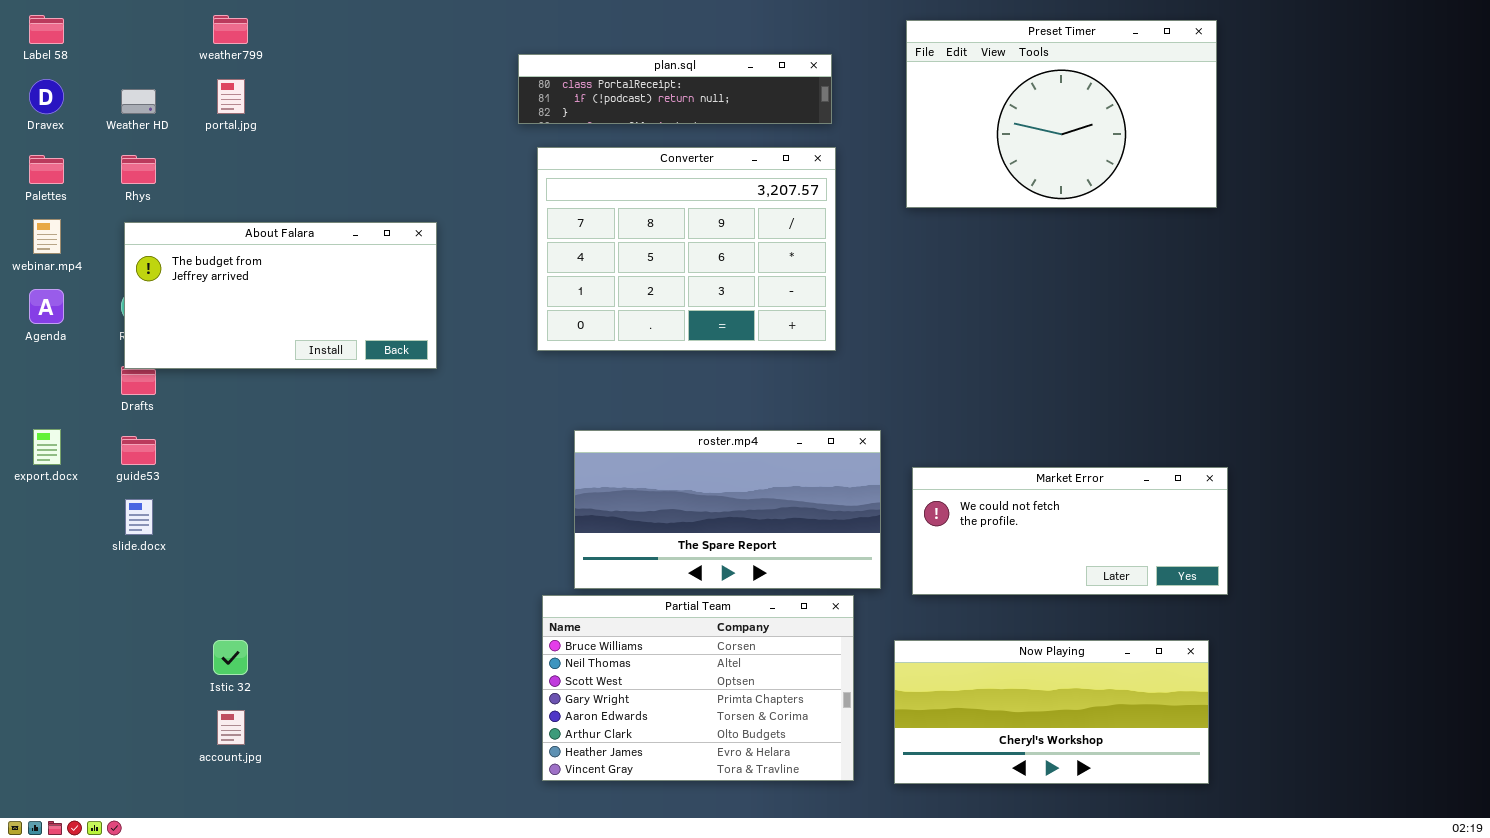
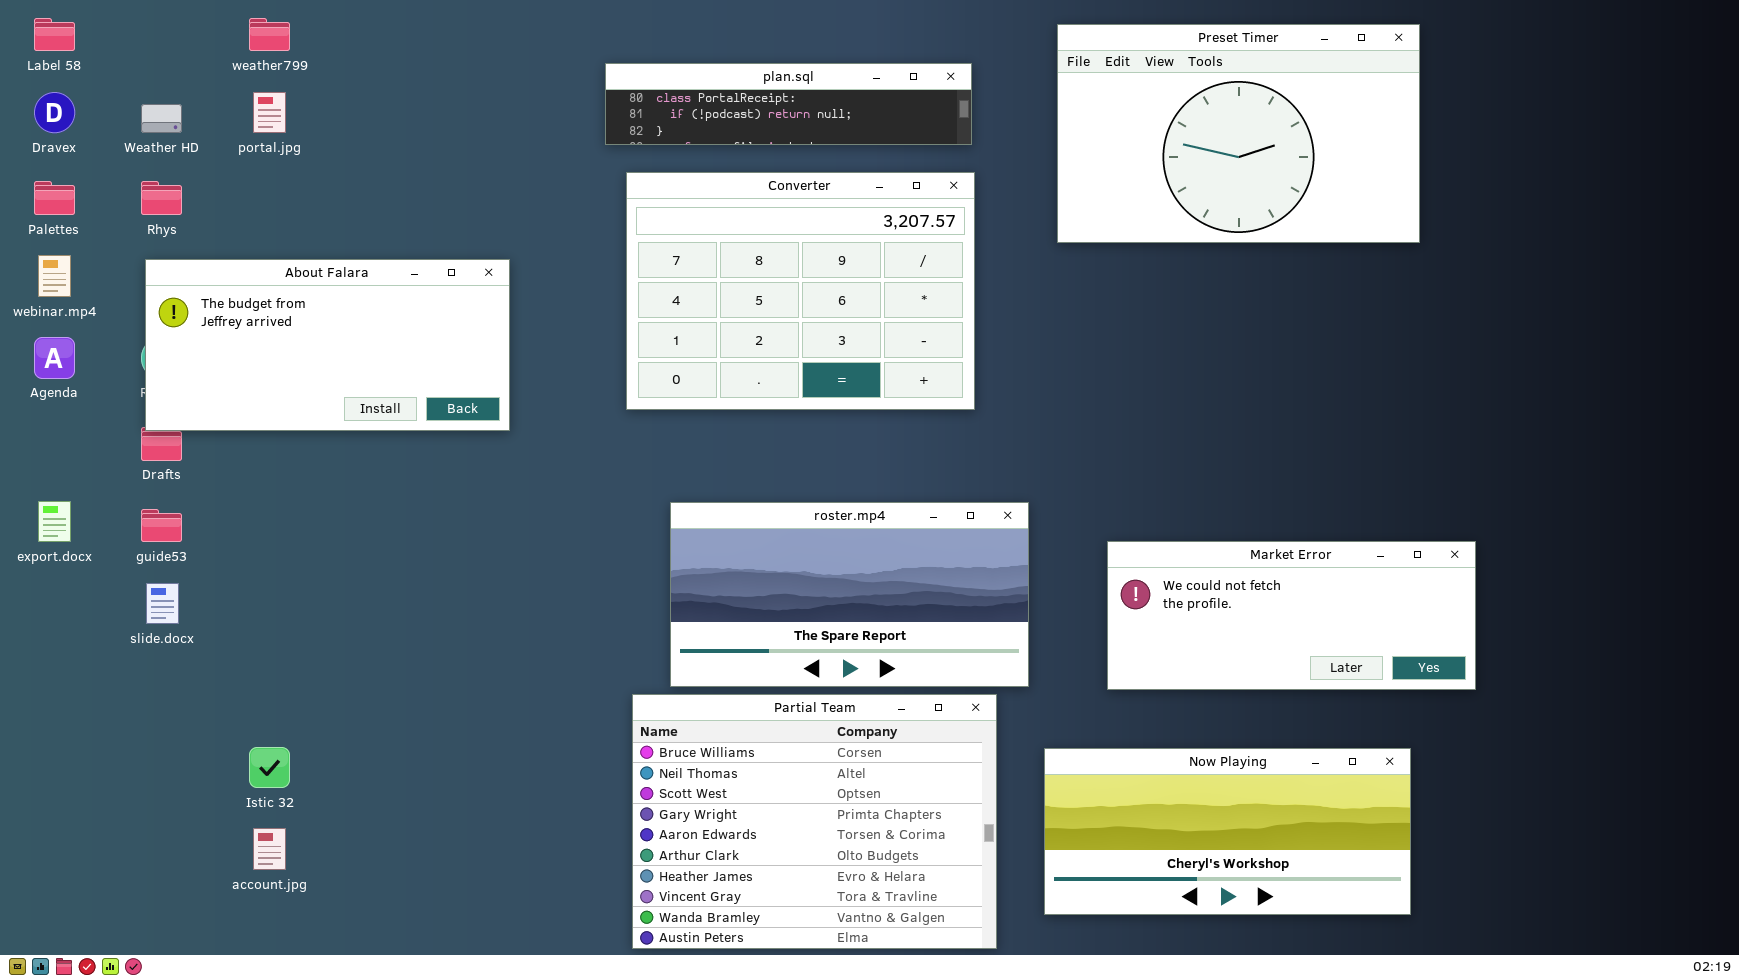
Market Error: [912,467,1228,595] -> [1107,541,1476,690], moved
Partial Team: [542,595,854,781] -> [632,694,997,949], resized

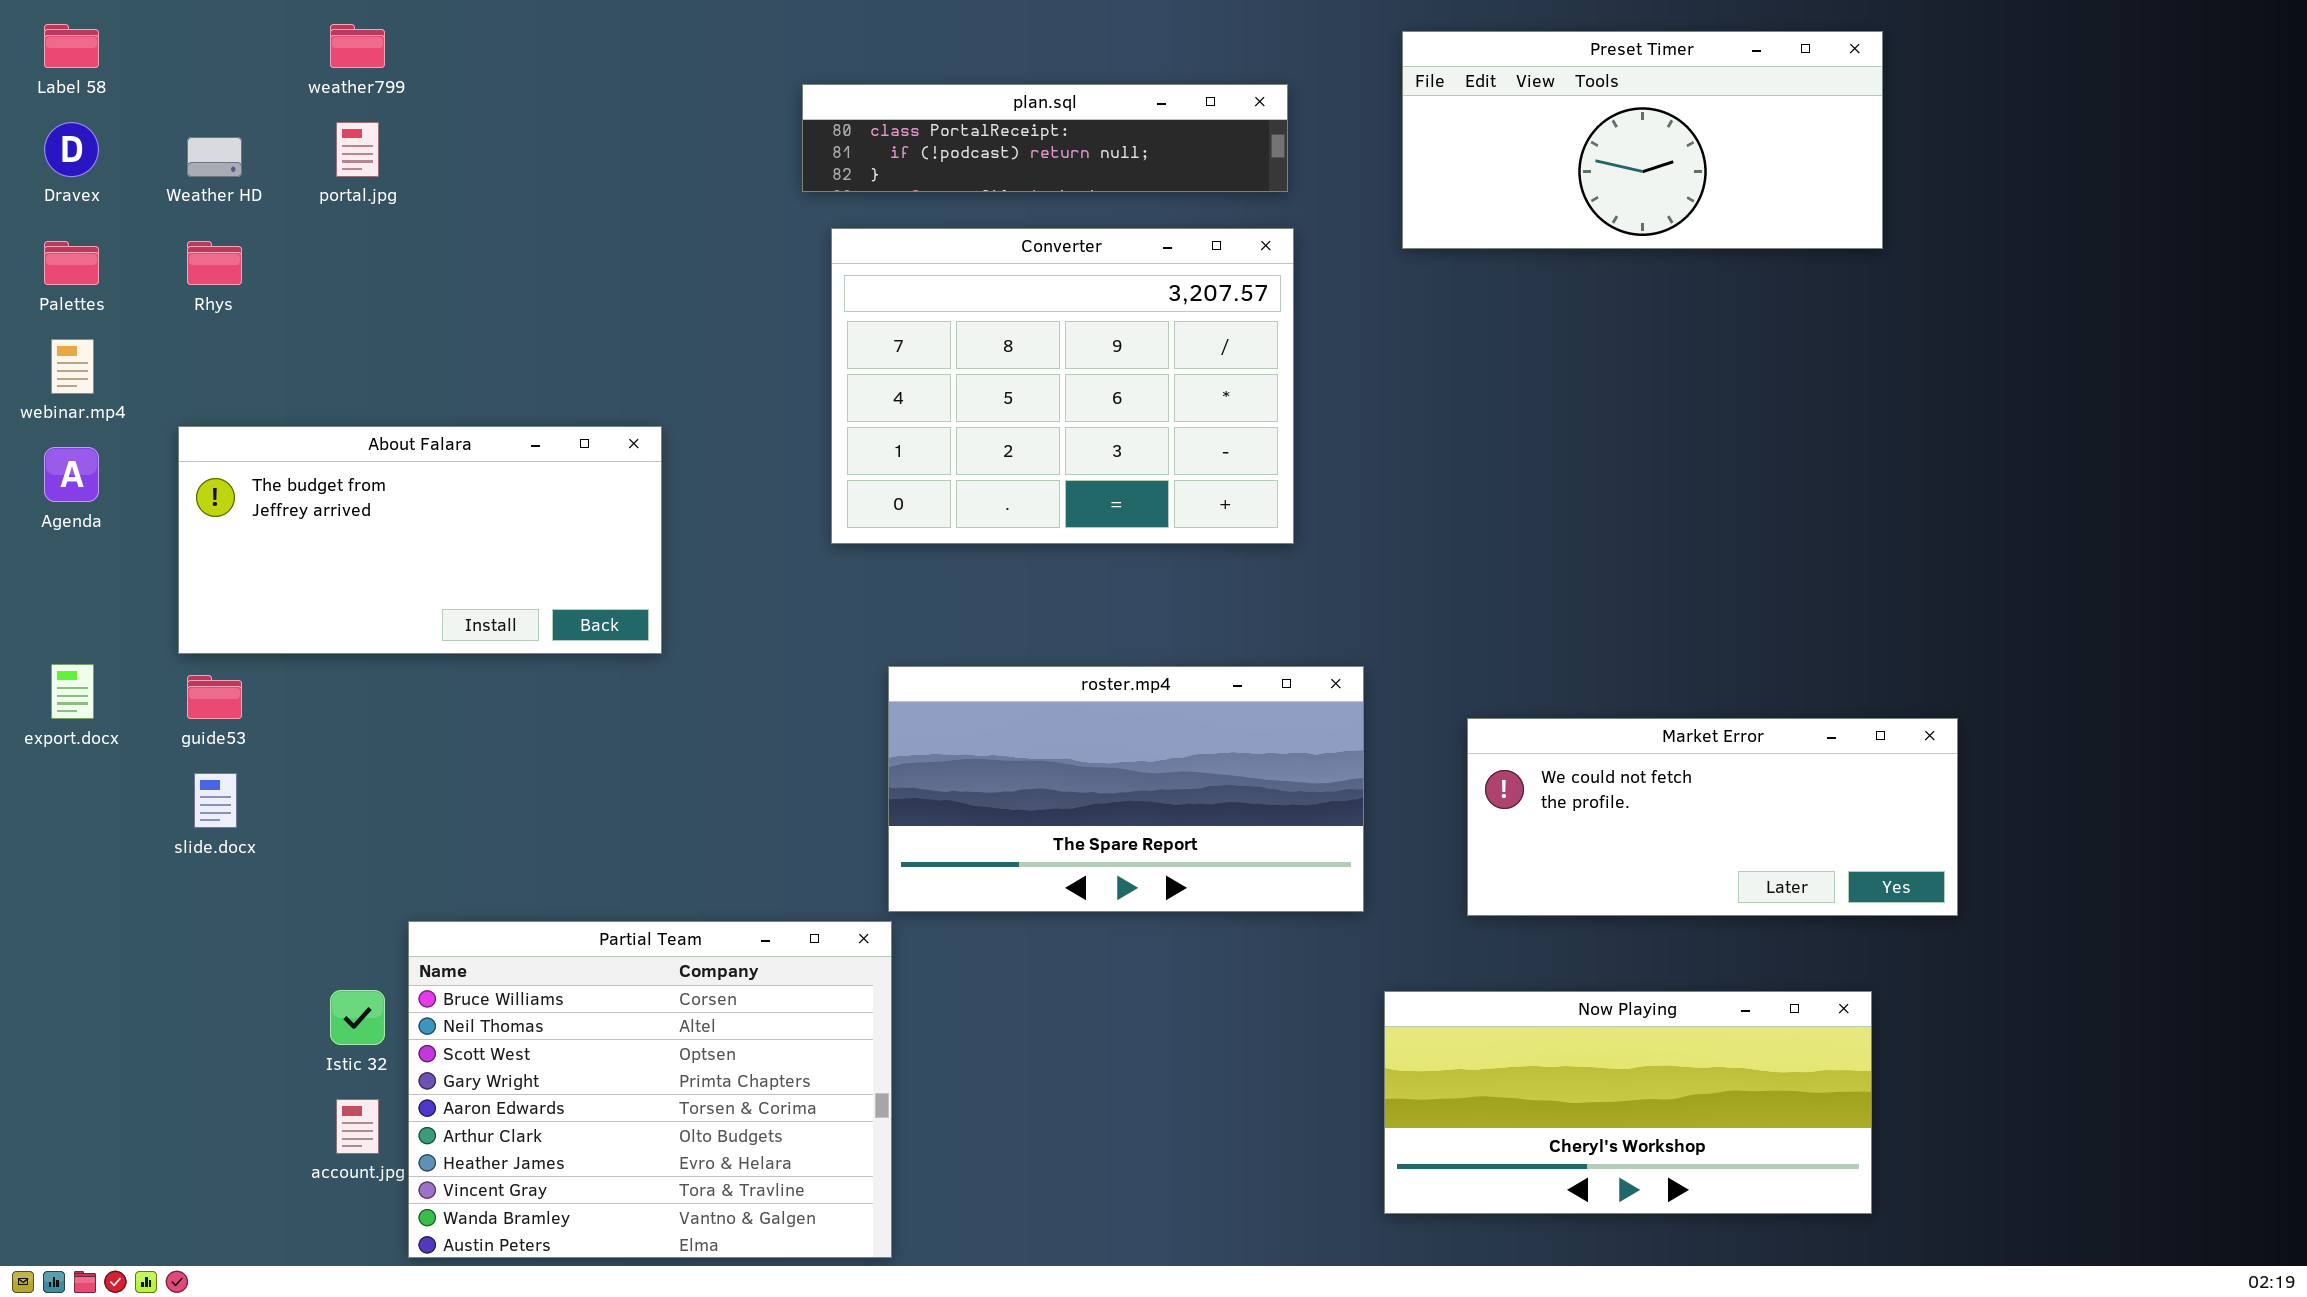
Preset Timer: [1057,24,1420,243] -> [1402,31,1883,249], resized
About Falara: [145,259,510,431] -> [178,426,662,654], moved
Partial Team: [632,694,997,949] -> [408,921,892,1258], moved

